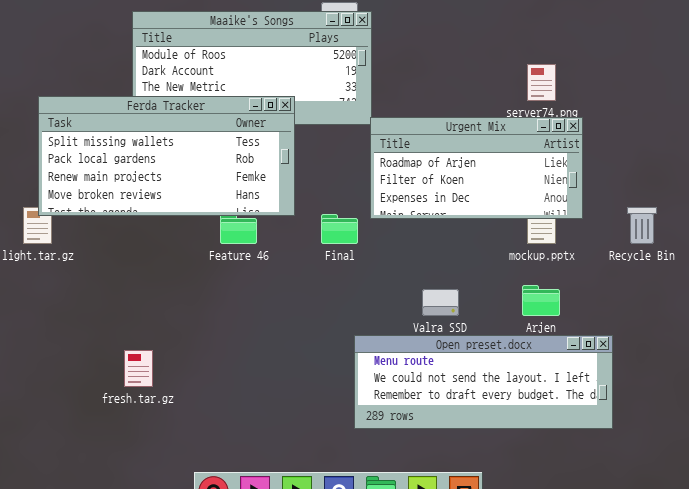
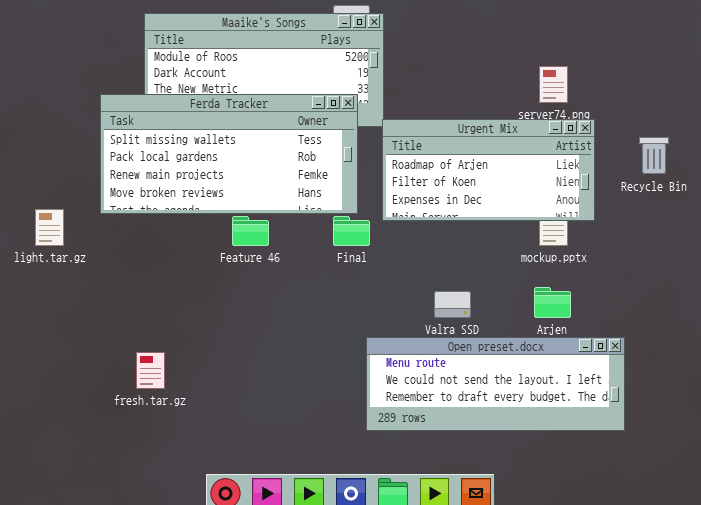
Ferda Tracker: [38,96,295,216] -> [100,94,358,214], moved
Recycle Bin: [627,207,657,244] -> [639,137,669,174], moved

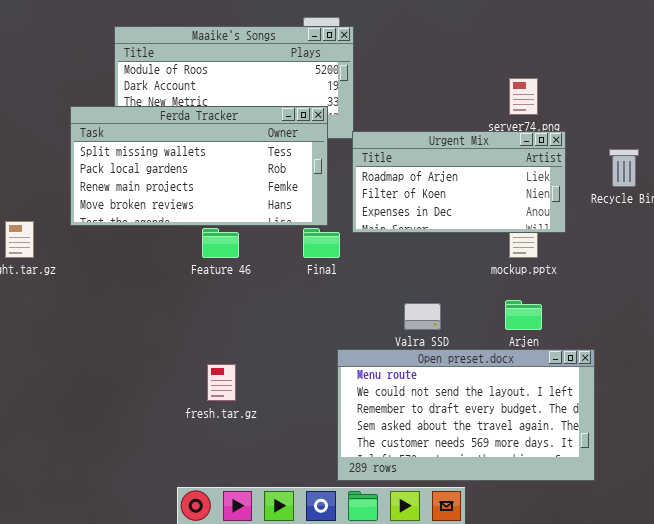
Open preset.docx: [366,337,625,431] -> [337,349,595,481], resized
fresh.tar.gz: [136,352,165,389] -> [207,364,236,401], moved

